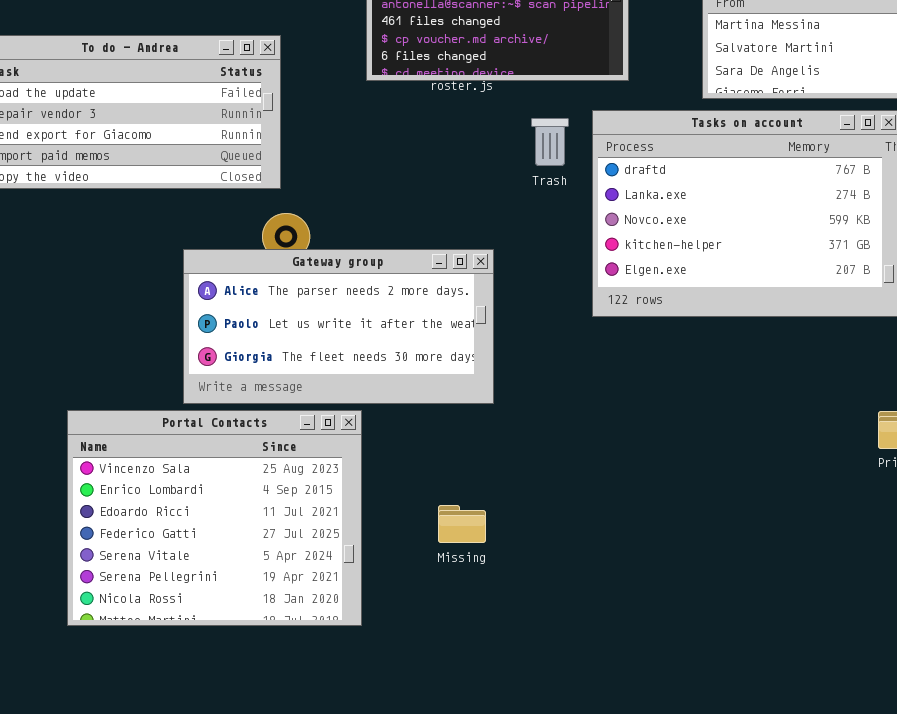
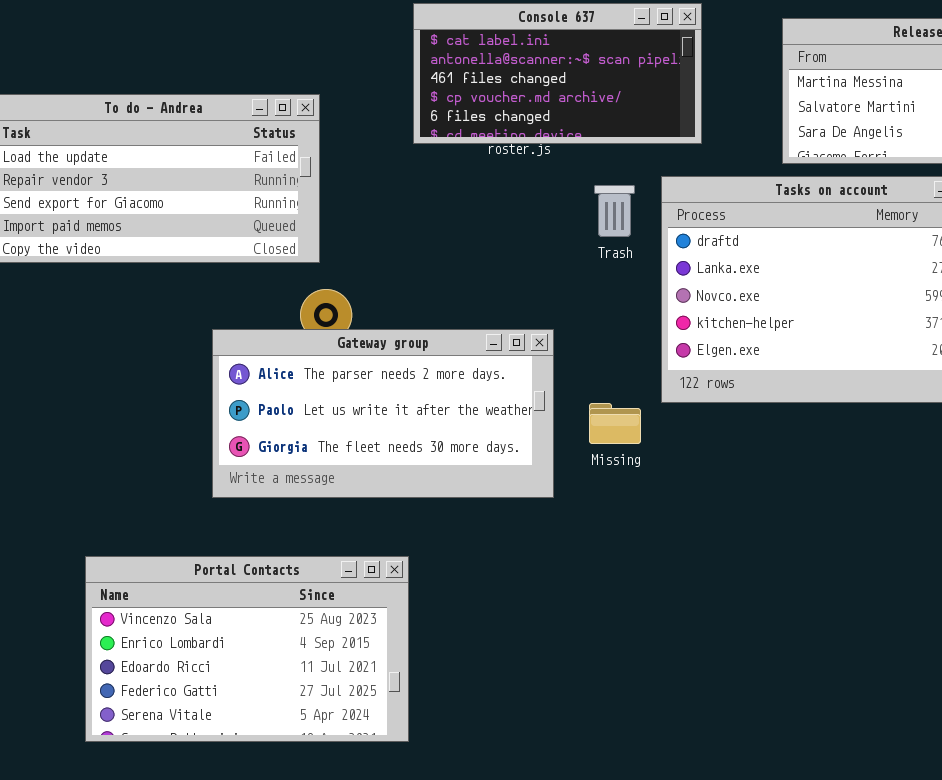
Portal Contacts: [67,410,362,626] -> [85,556,409,742], resized
Missing: [438,505,486,543] -> [589,403,641,444], moved

